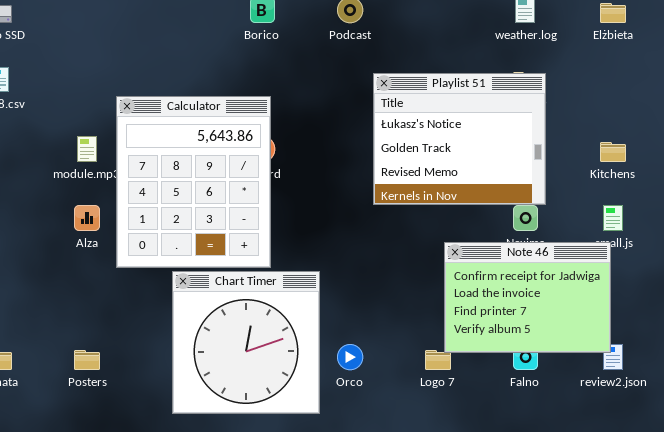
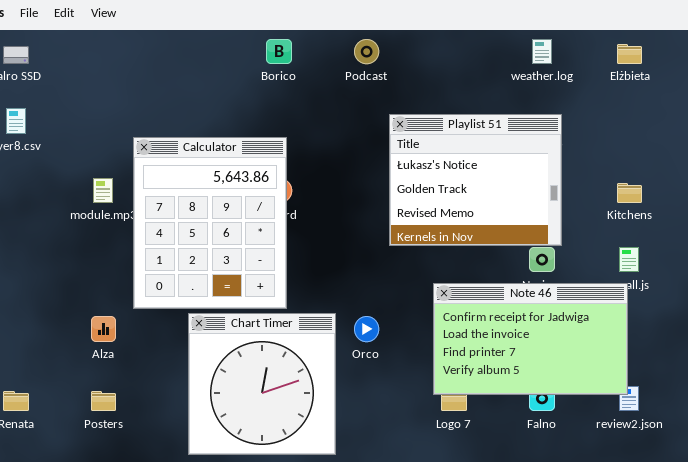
Alza: [74,205,100,231] -> [91,316,116,342], moved
Note 46: [444,242,611,353] -> [433,283,628,395], resized
Orco: [337,344,363,370] -> [354,316,379,342], moved

